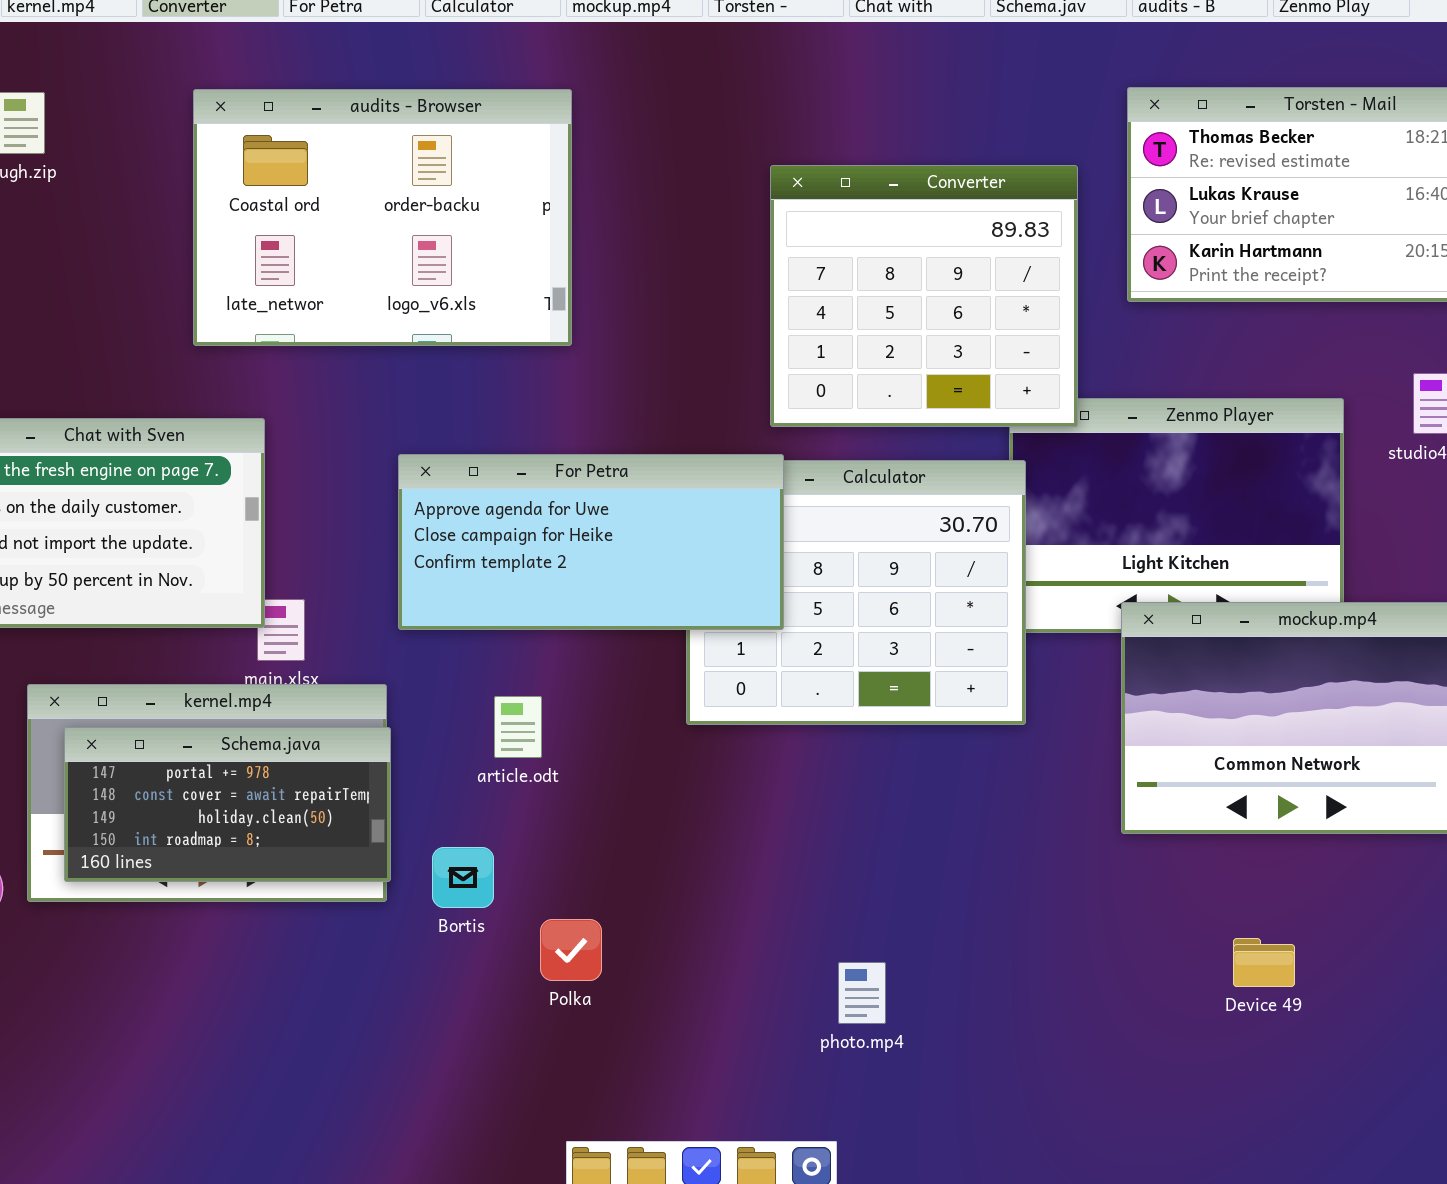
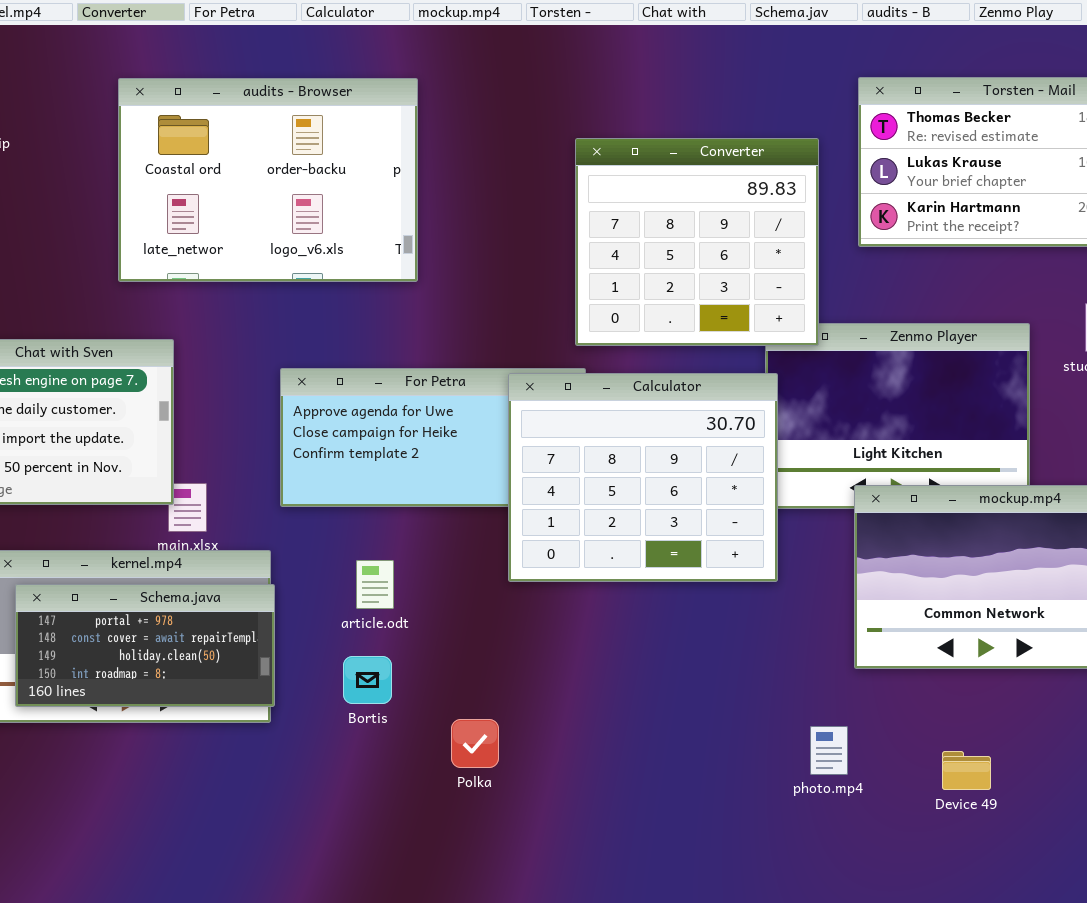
Calculator: [686,460,1026,725] -> [508,373,778,582], raised
Bortis: [432,847,494,908] -> [343,656,392,704], moved
Polka: [540,919,602,981] -> [451,719,499,768], moved
photo.mp4: [838,962,886,1024] -> [810,726,848,775], moved

